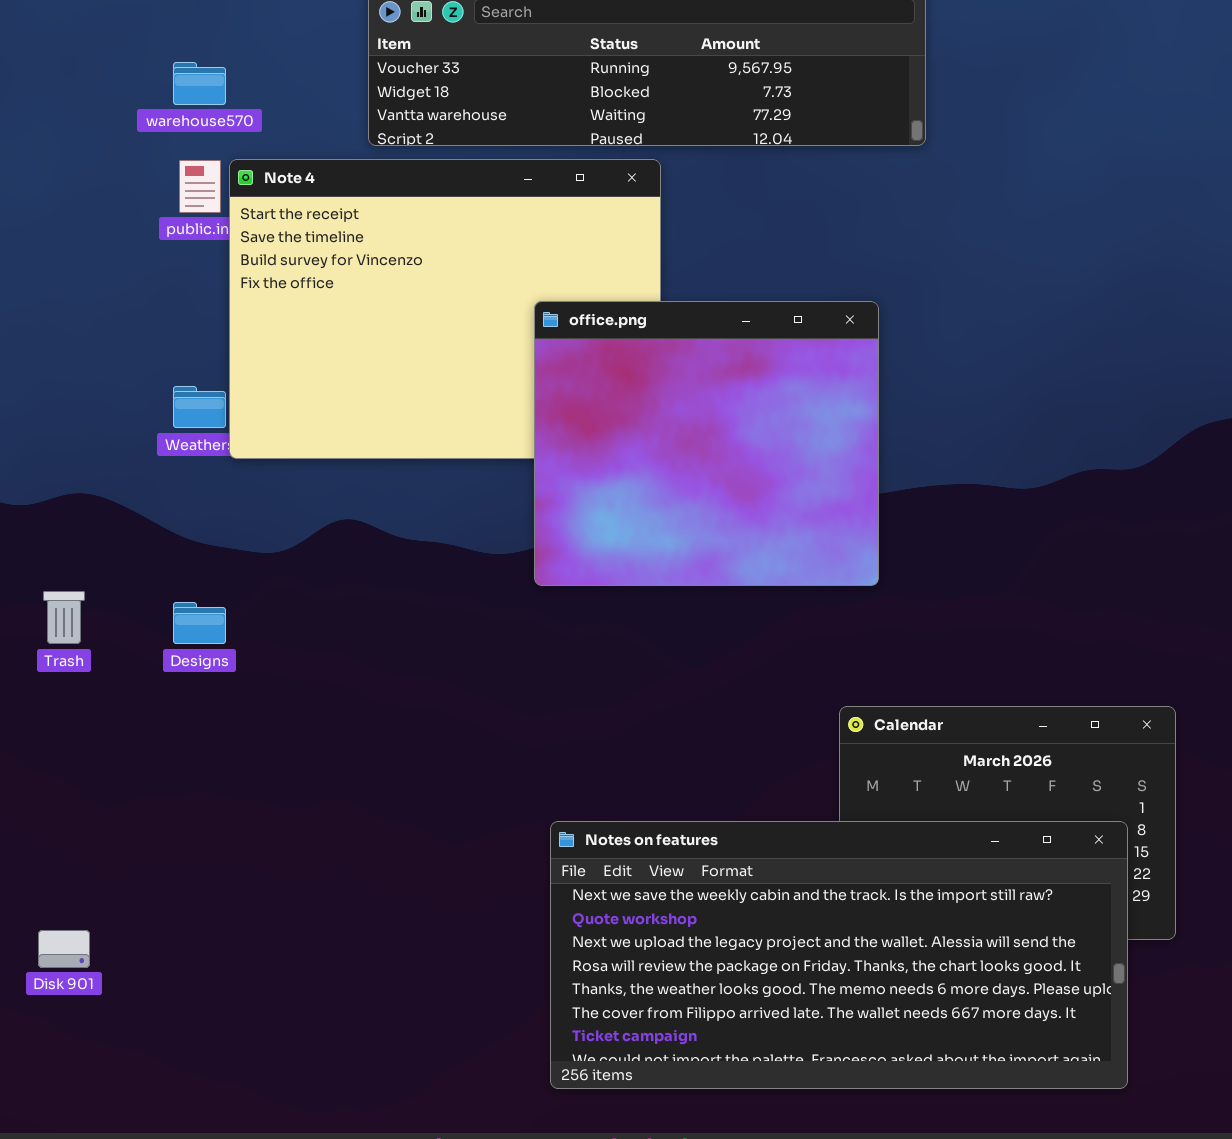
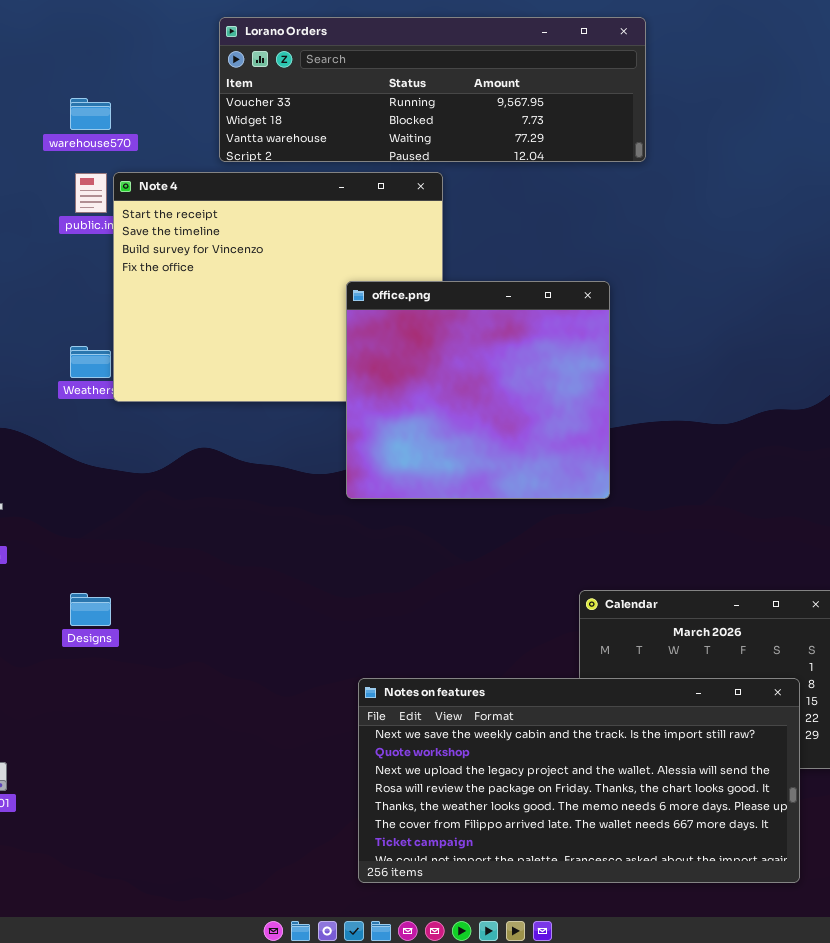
Designs: [173,602,226,644] -> [70,593,111,626], moved

